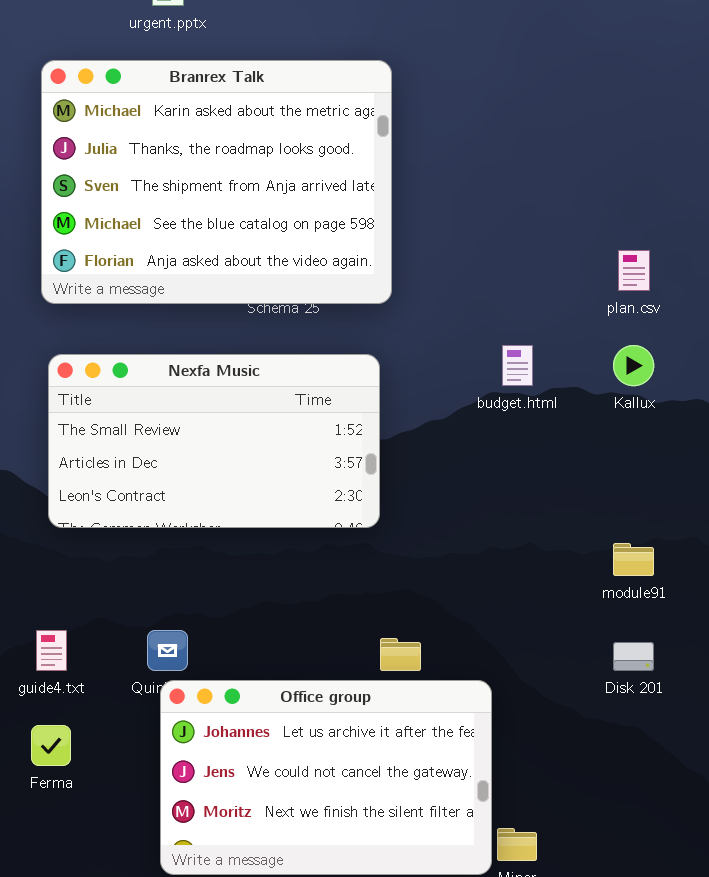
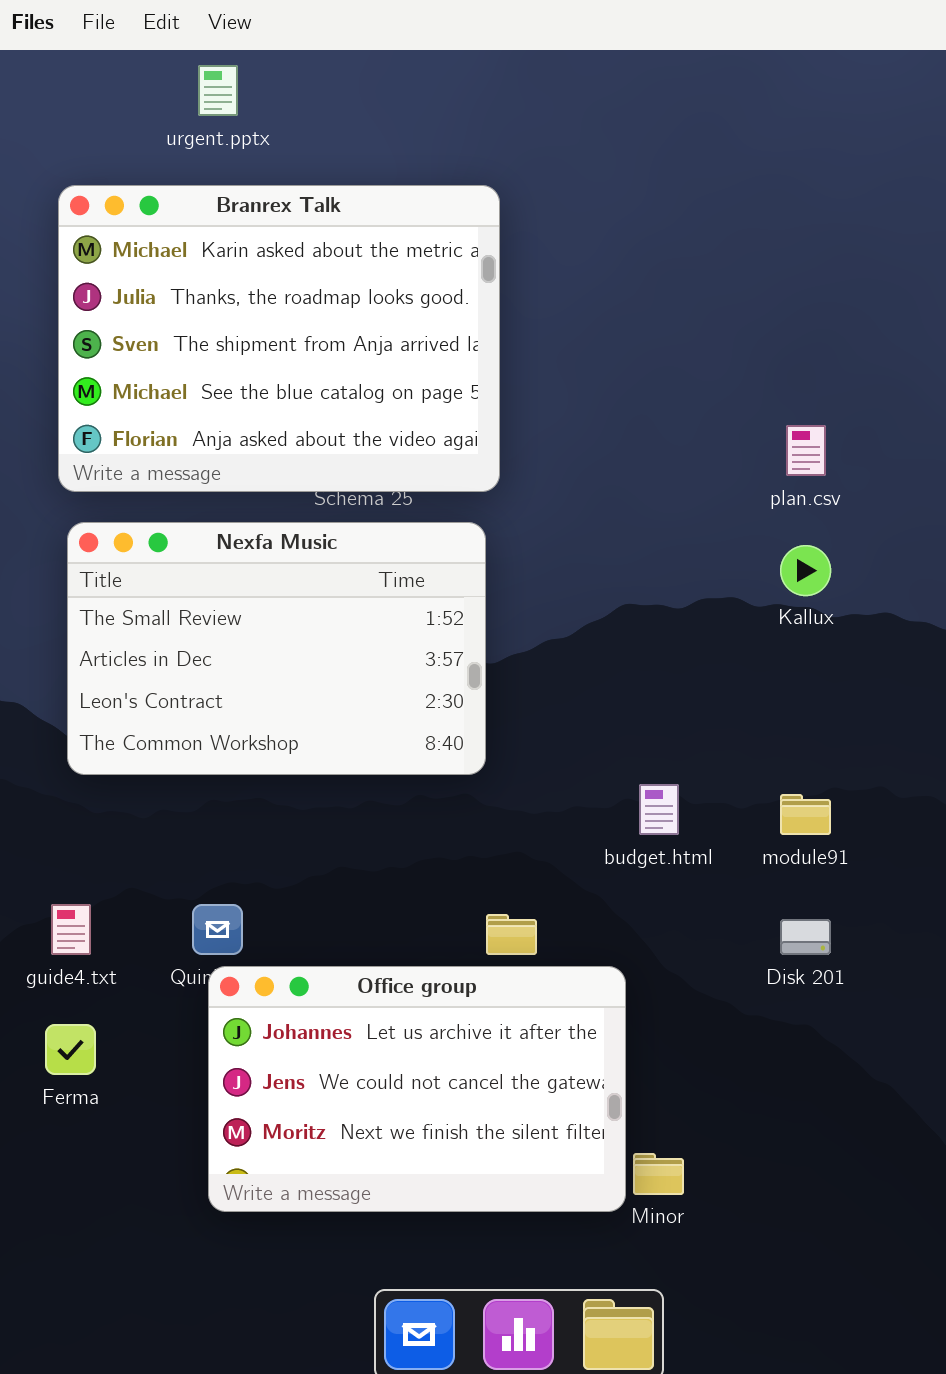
budget.html: [502,345,533,386] -> [639,784,679,835], moved
Nexfa Music: [48,354,380,528] -> [67,522,486,775], resized

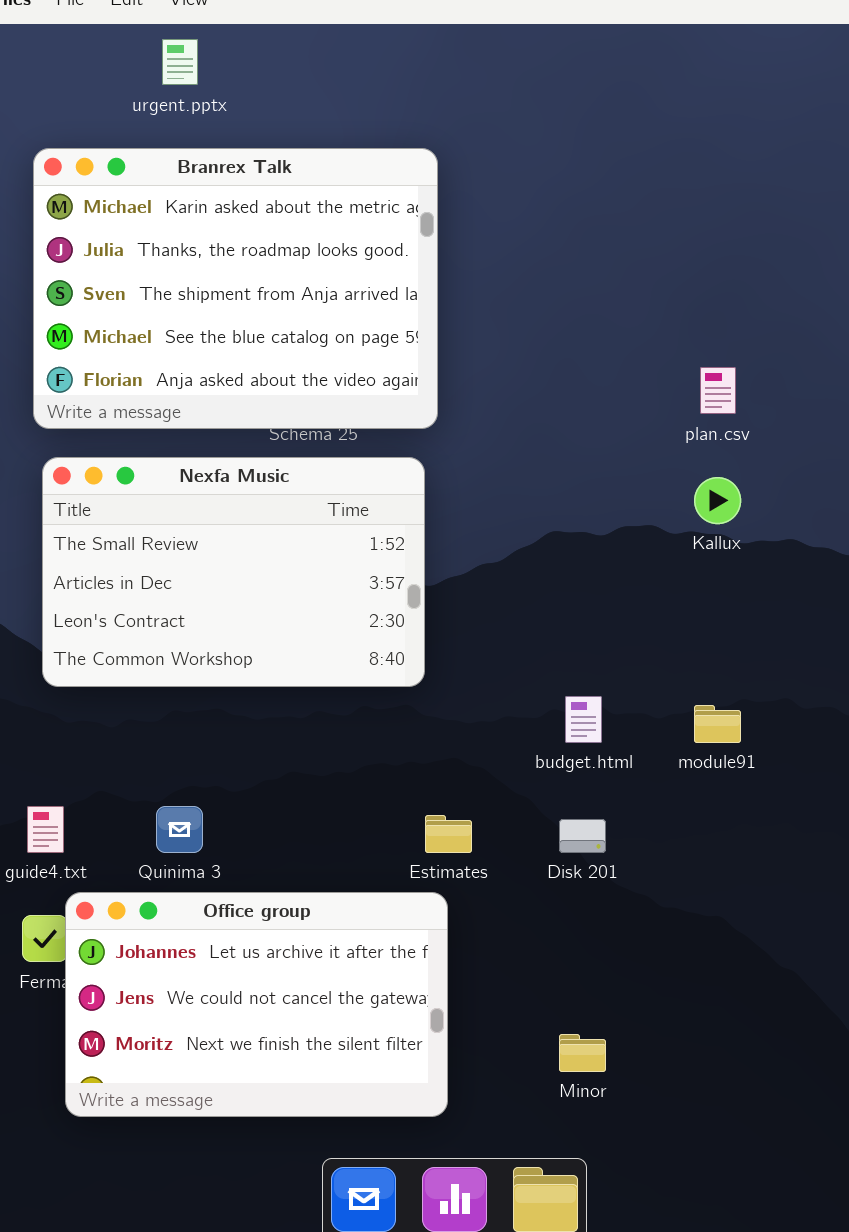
Disk 201: [780,919,831,955] -> [559,819,606,853], moved
Office group: [208,966,626,1212] -> [65,892,448,1117], moved

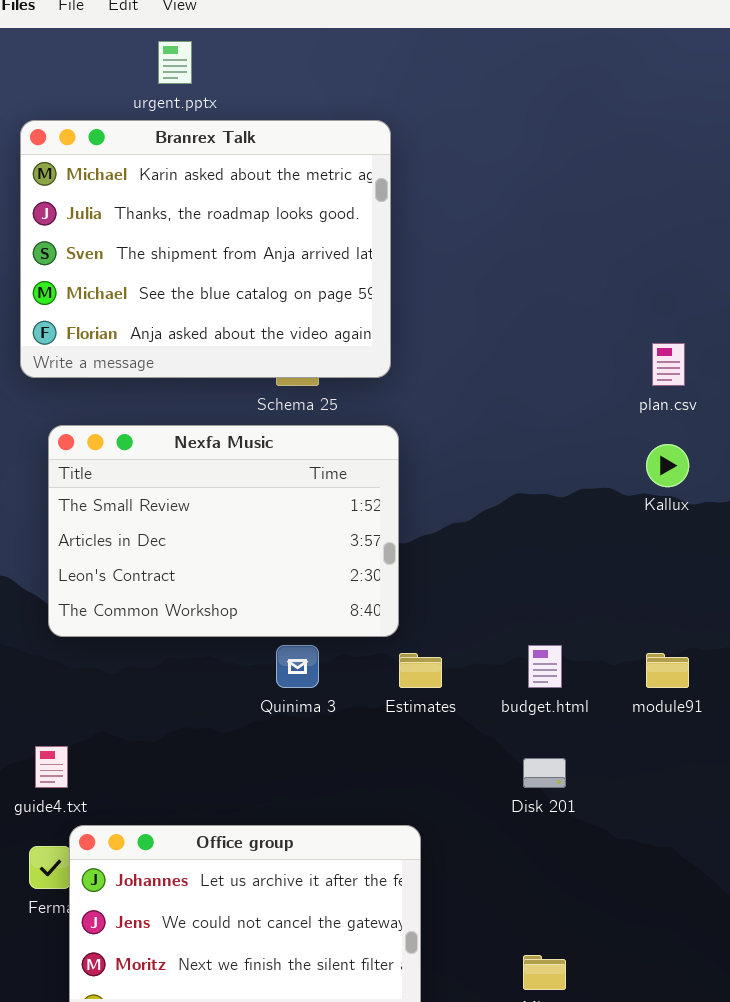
Branrex Talk: [33,148,438,429] -> [20,120,391,378], moved
Quinima 3: [156,806,203,853] -> [276,645,319,688], moved
Estimates: [425,815,472,853] -> [399,653,442,688], moved

